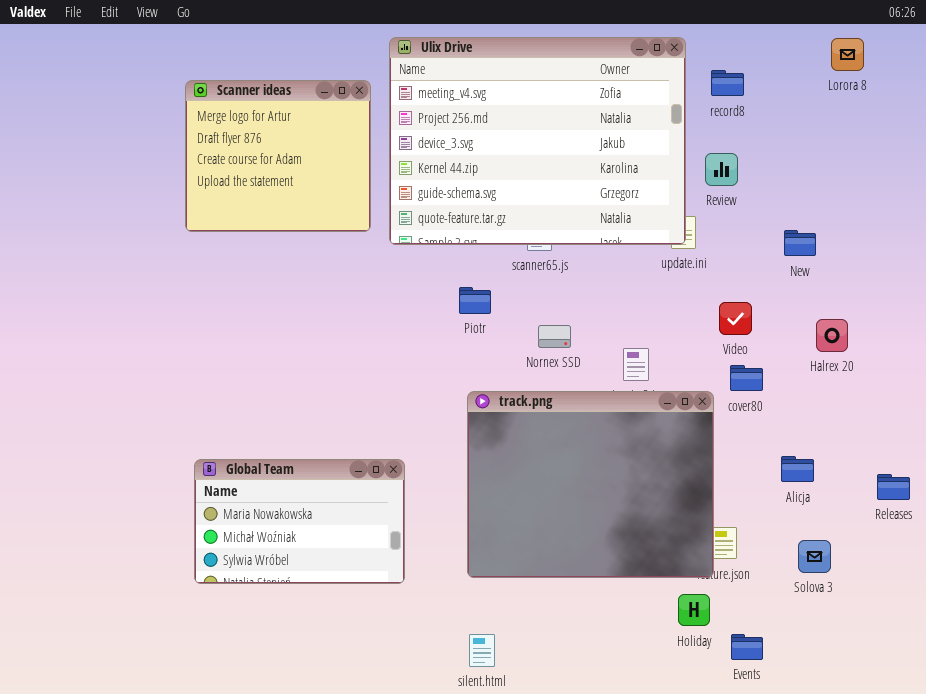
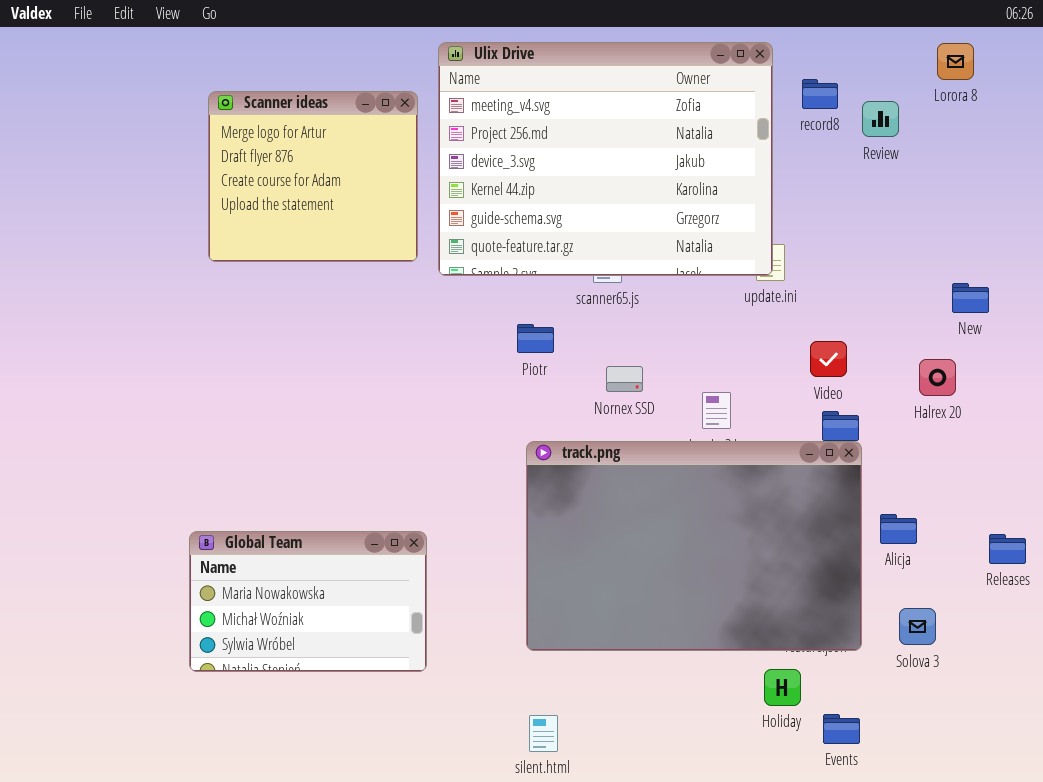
Review: [705,153,738,186] -> [862,101,899,137], moved
New: [784,230,816,256] -> [952,283,989,313], moved
track.png: [467,391,714,578] -> [526,441,862,651], resized
Global Team: [194,459,405,584] -> [189,531,427,672], moved

